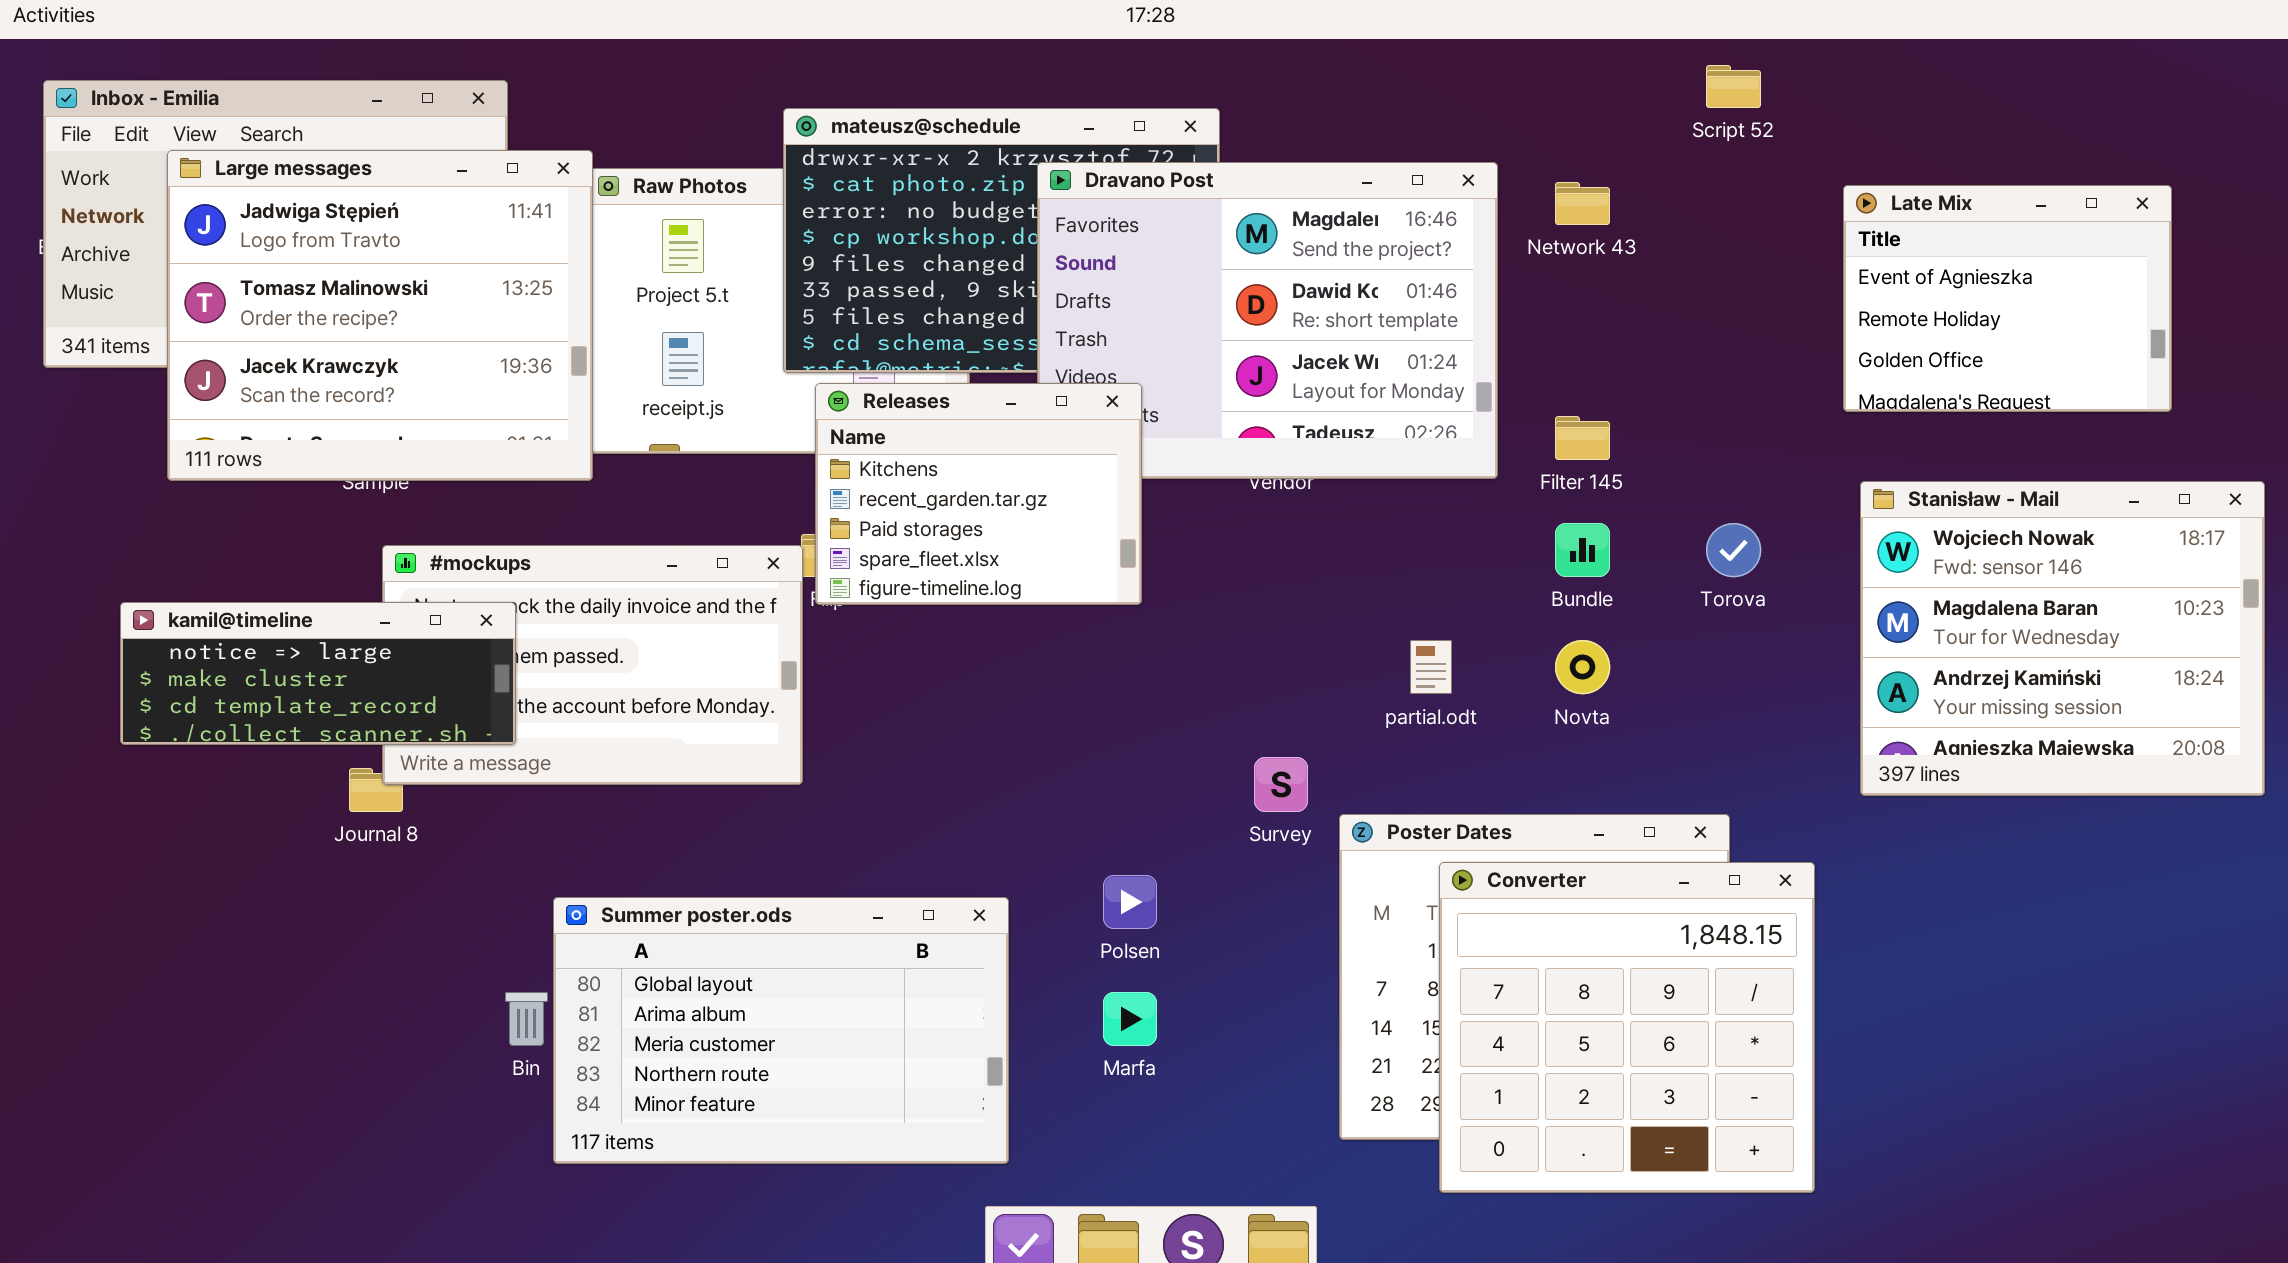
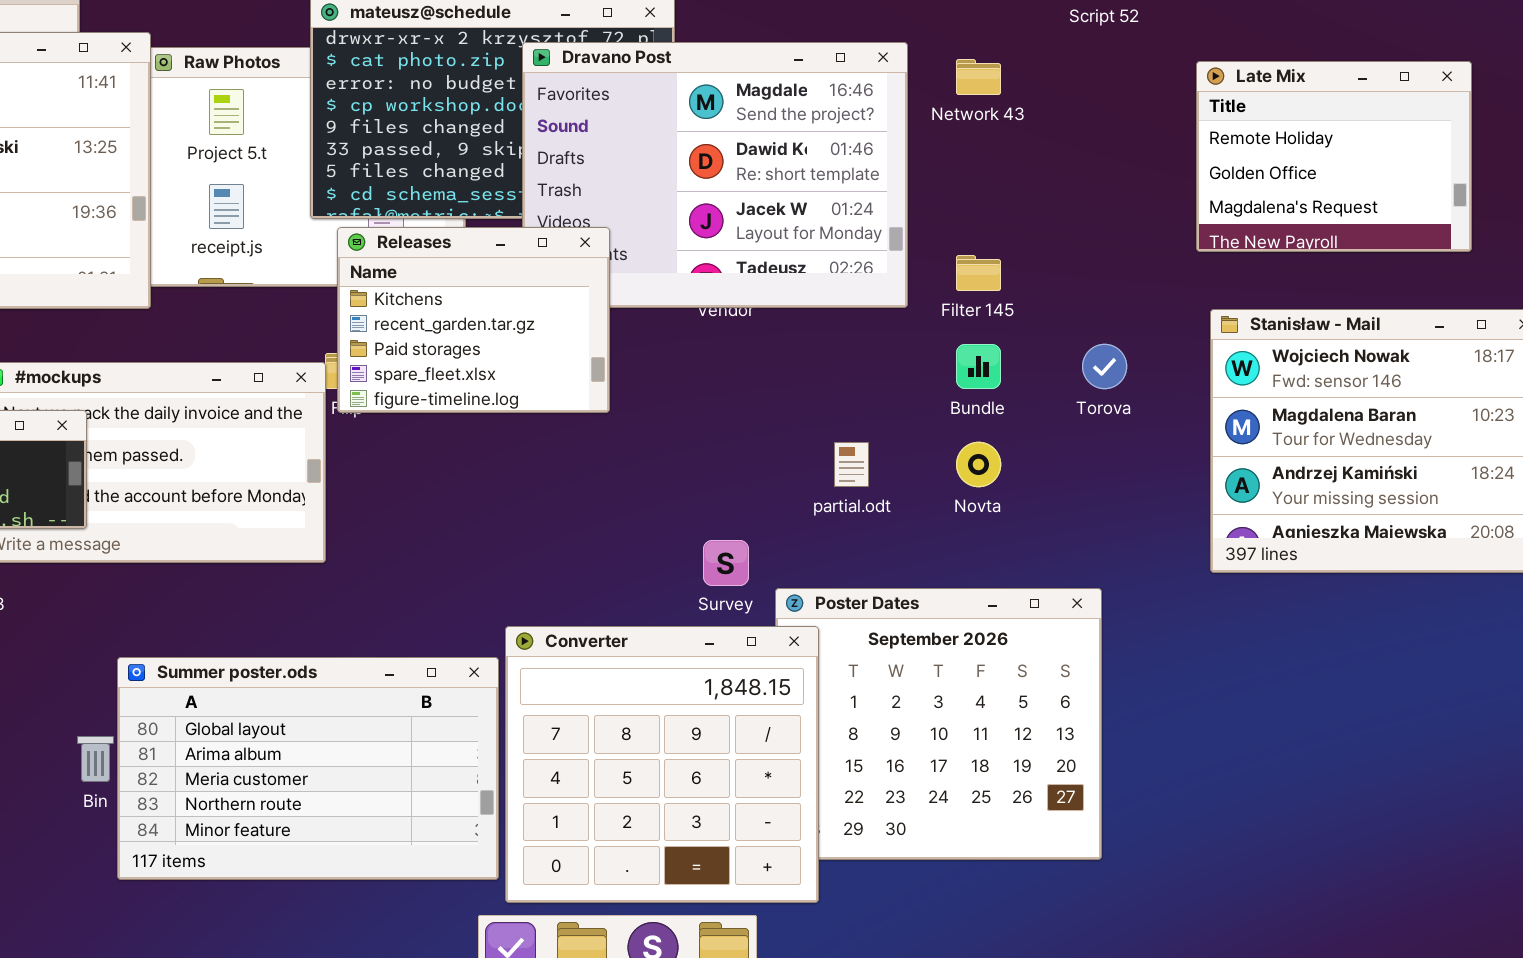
Late Mix: [1843,185,2172,412] -> [1196,61,1472,252], scrolled down 1 row
Converter: [1439,862,1815,1193] -> [505,626,819,903], moved

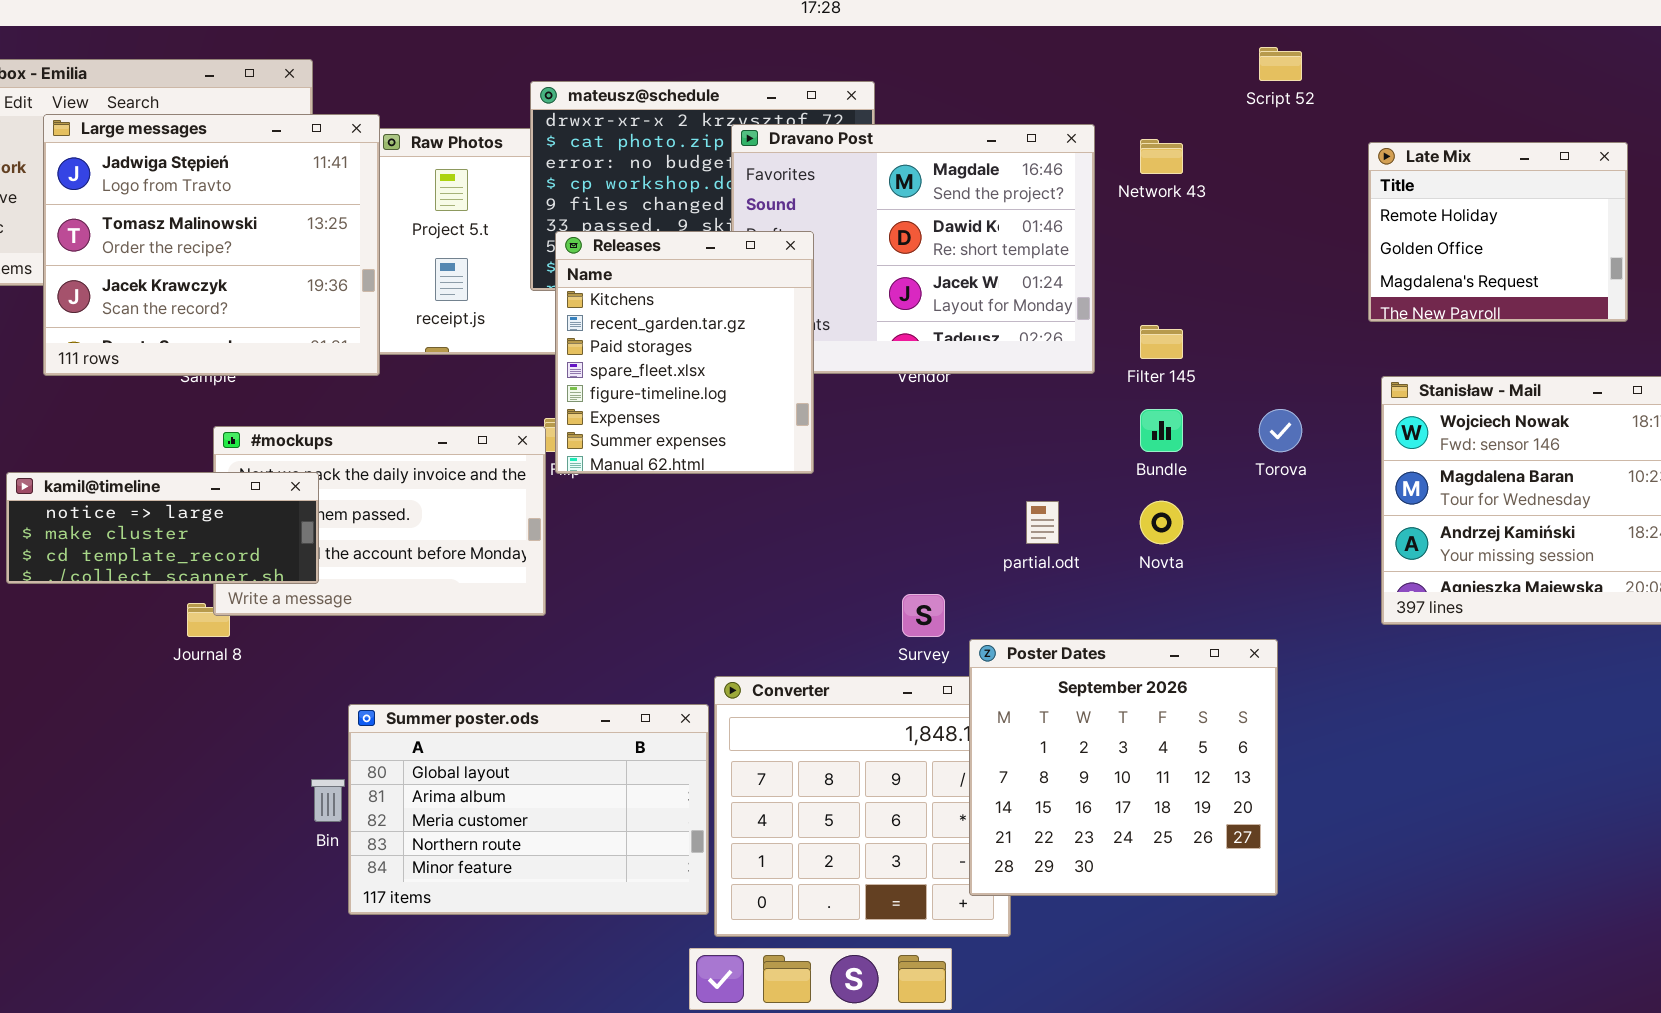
Releases: [337,227,610,413] -> [555,231,814,474], resized
Poster Dates: [775,588,1102,860] -> [969,639,1278,896], raised

